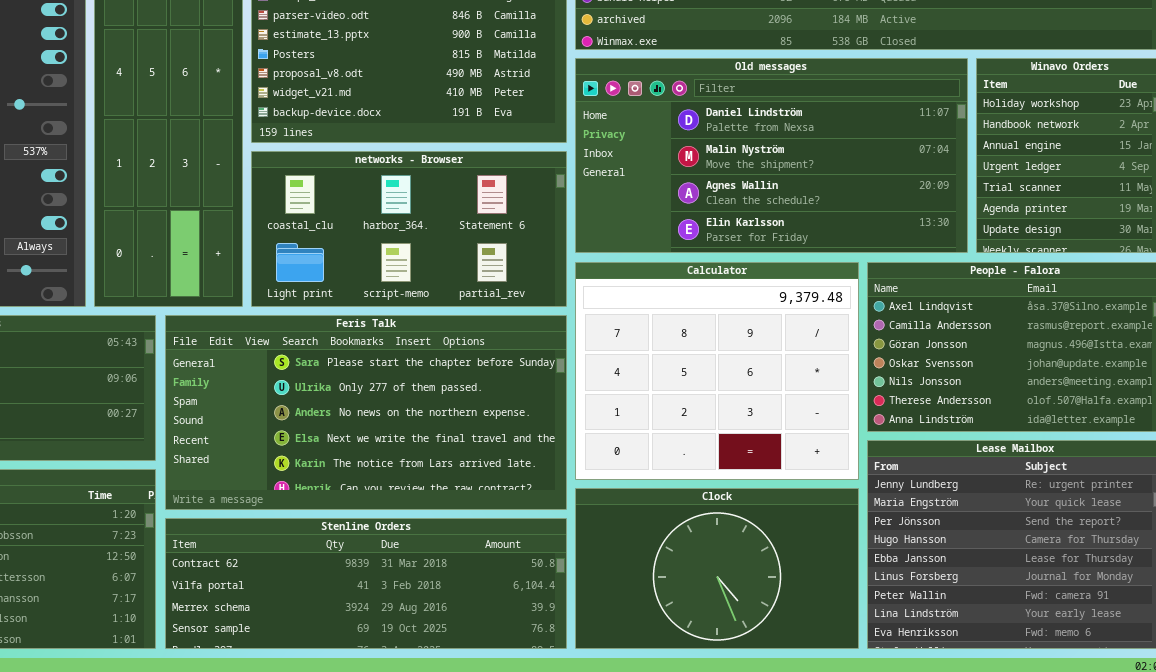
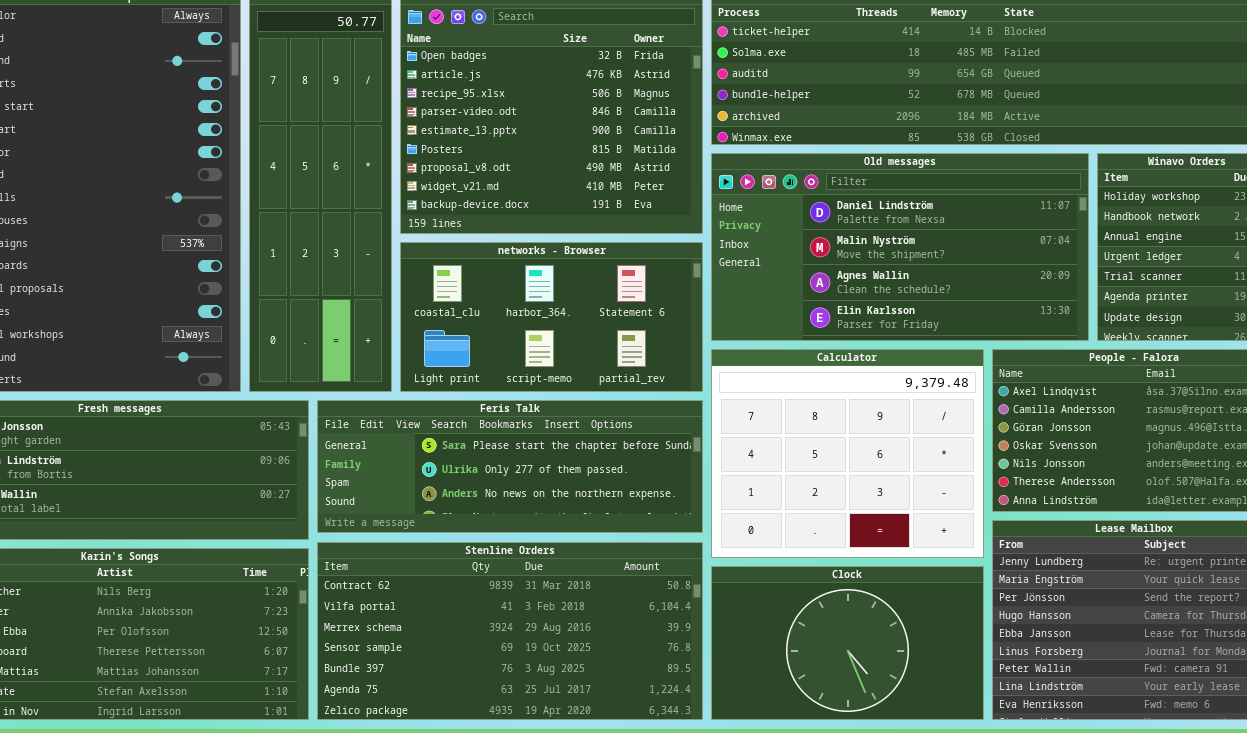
Feris Talk: [165,315,567,510] -> [317,400,703,533], resized
Stenline Orders: [165,518,567,649] -> [317,542,703,720], resized

